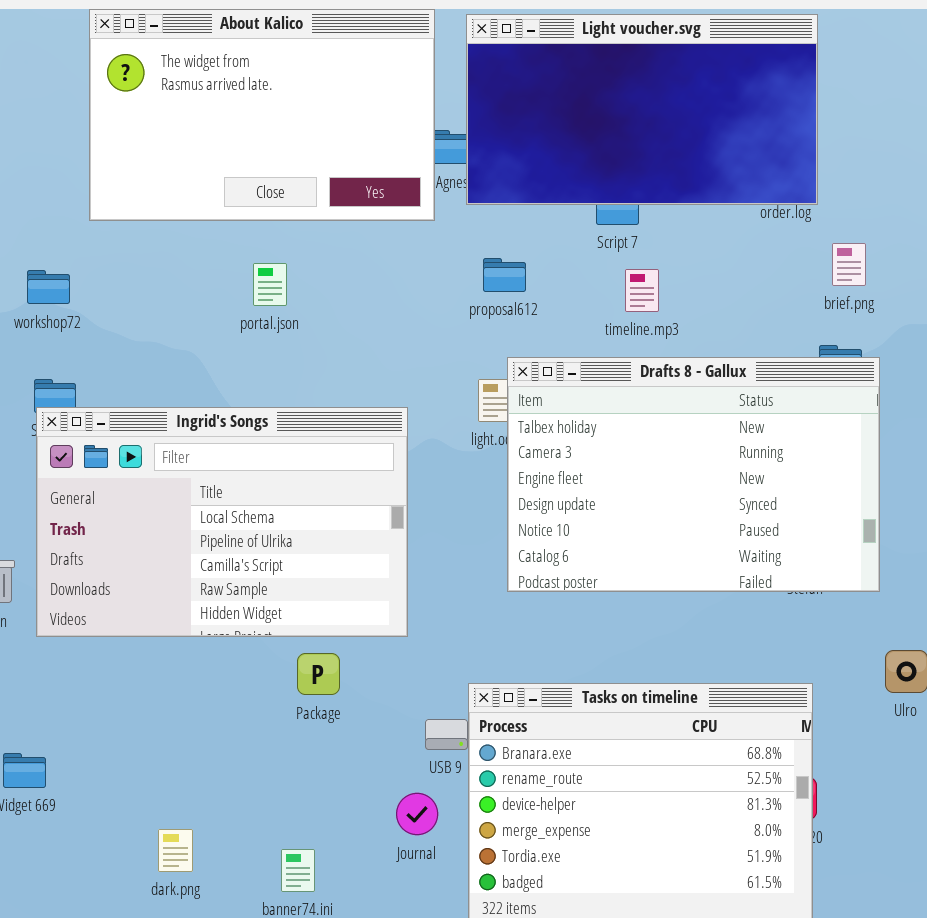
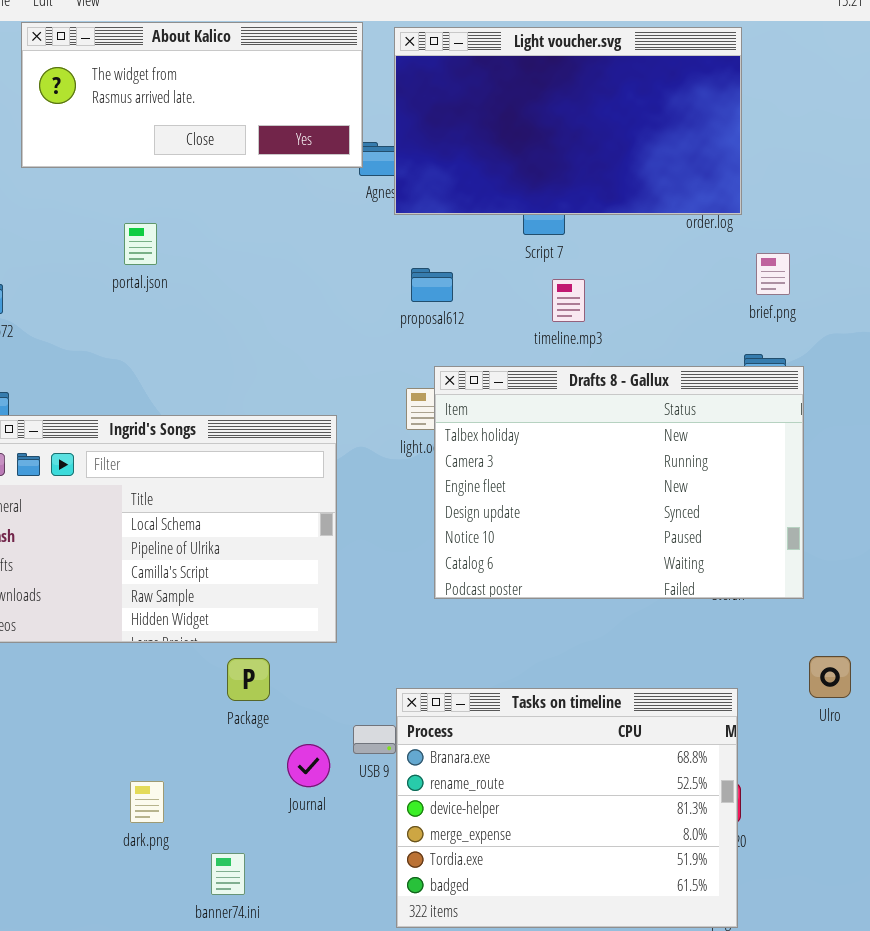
About Kalico: [89,9,435,221] -> [21,22,363,168], resized
portal.json: [253,263,287,306] -> [124,223,157,265], moved
Journal: [396,793,438,835] -> [287,744,330,787], moved
dark.png: [158,829,193,872] -> [130,781,164,823], moved

